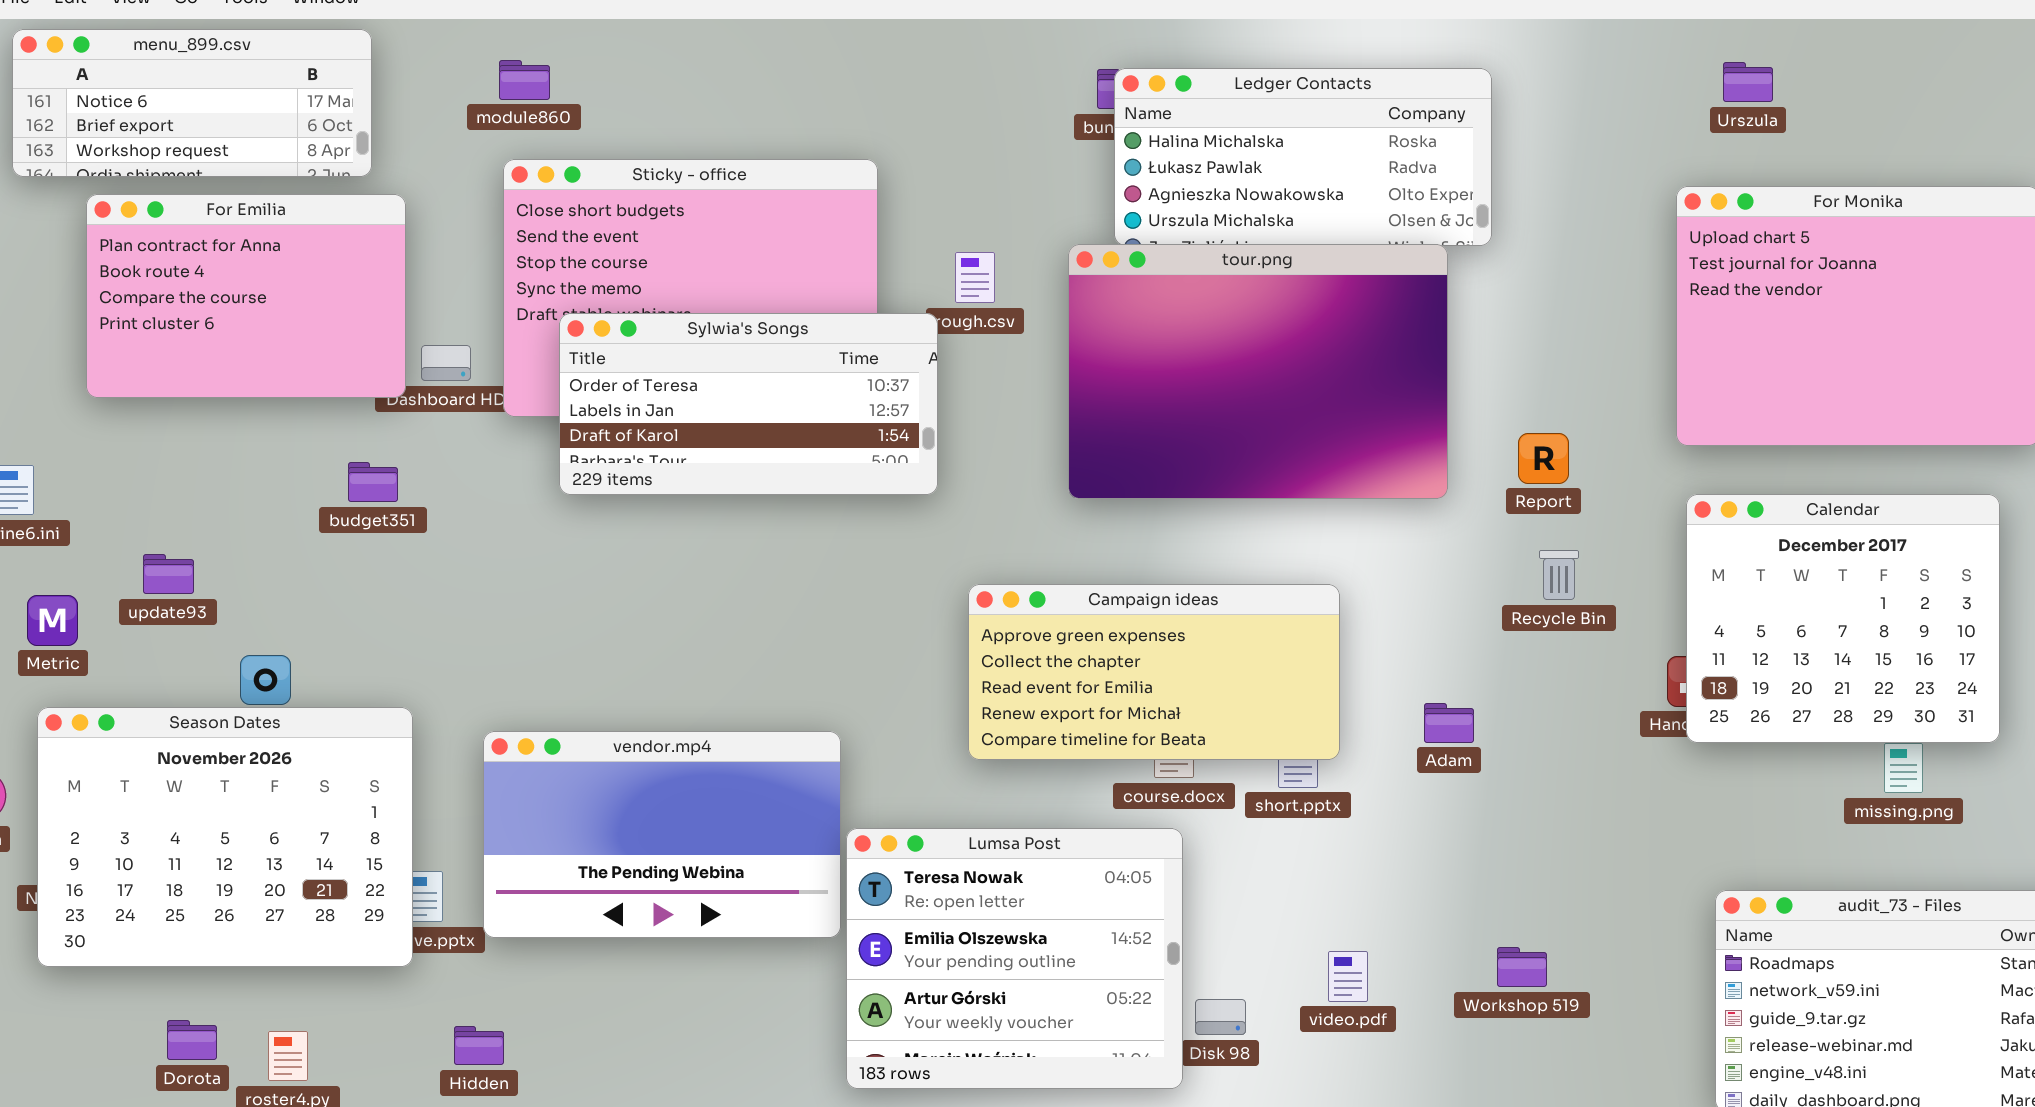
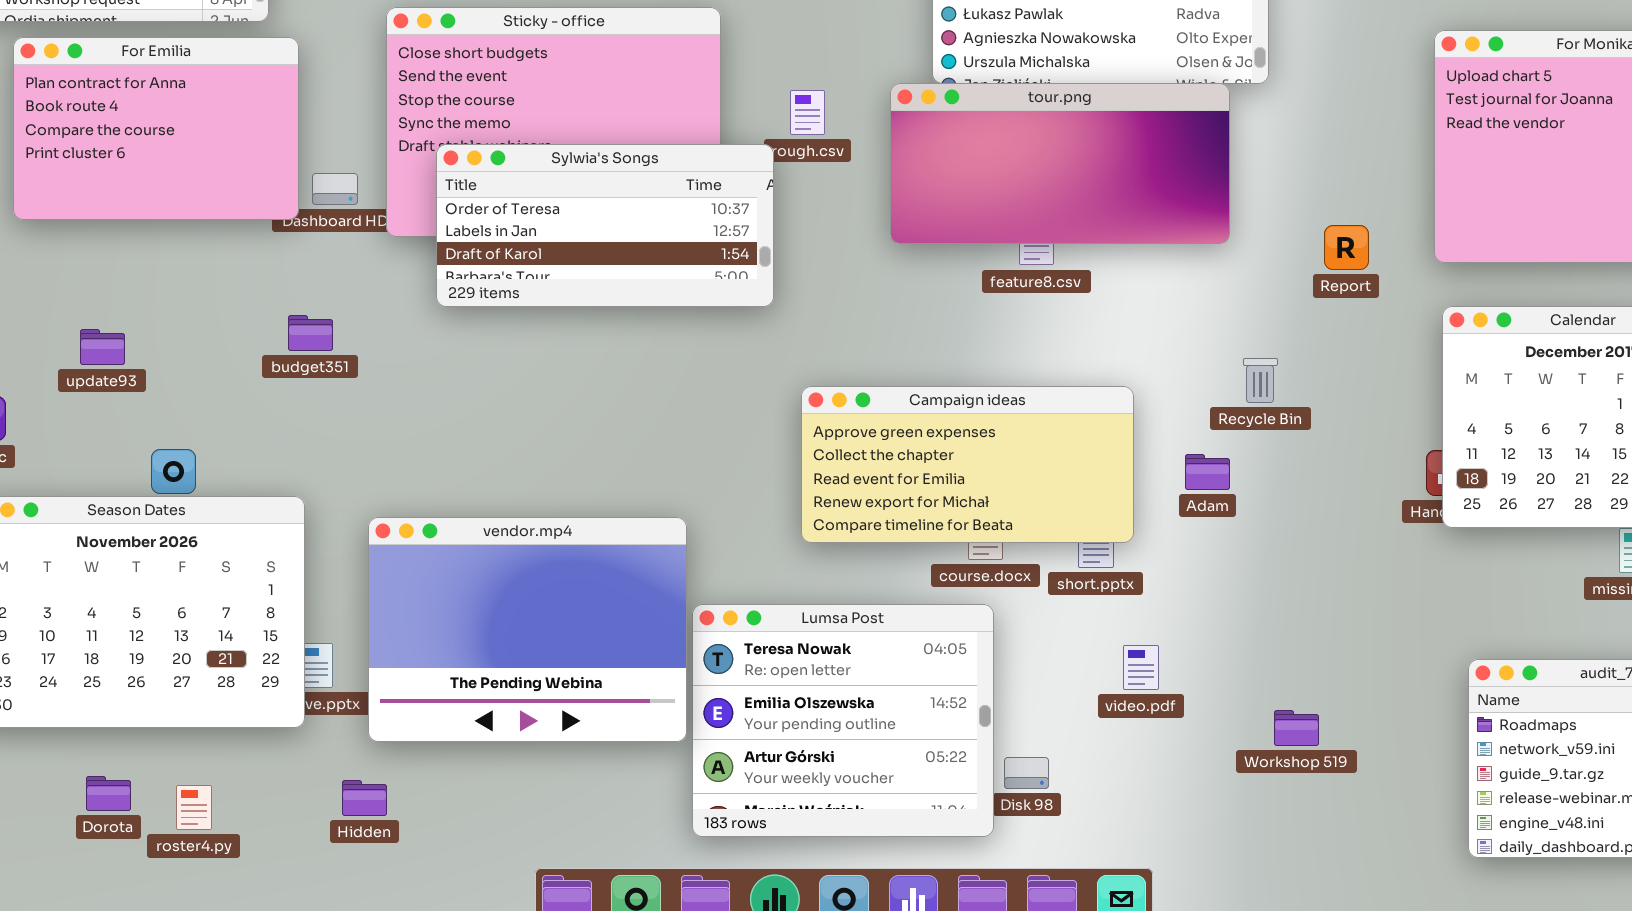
tour.png: [1068,244,1448,499] -> [890,83,1230,244], resized
Report: [1518,433,1569,484] -> [1324,225,1369,270], moved
budget351: [348,462,398,502] -> [288,315,333,351], moved
Recycle Bin: [1539,550,1579,600] -> [1243,358,1278,403], moved
update93: [143,554,194,594] -> [80,329,125,365], moved
Adam: [1424,703,1474,743] -> [1185,454,1230,490], moved
vendor.mp4: [483,731,841,938] -> [368,517,687,742], resized
video.pdf: [1328,951,1368,1002] -> [1123,645,1159,690], moved

